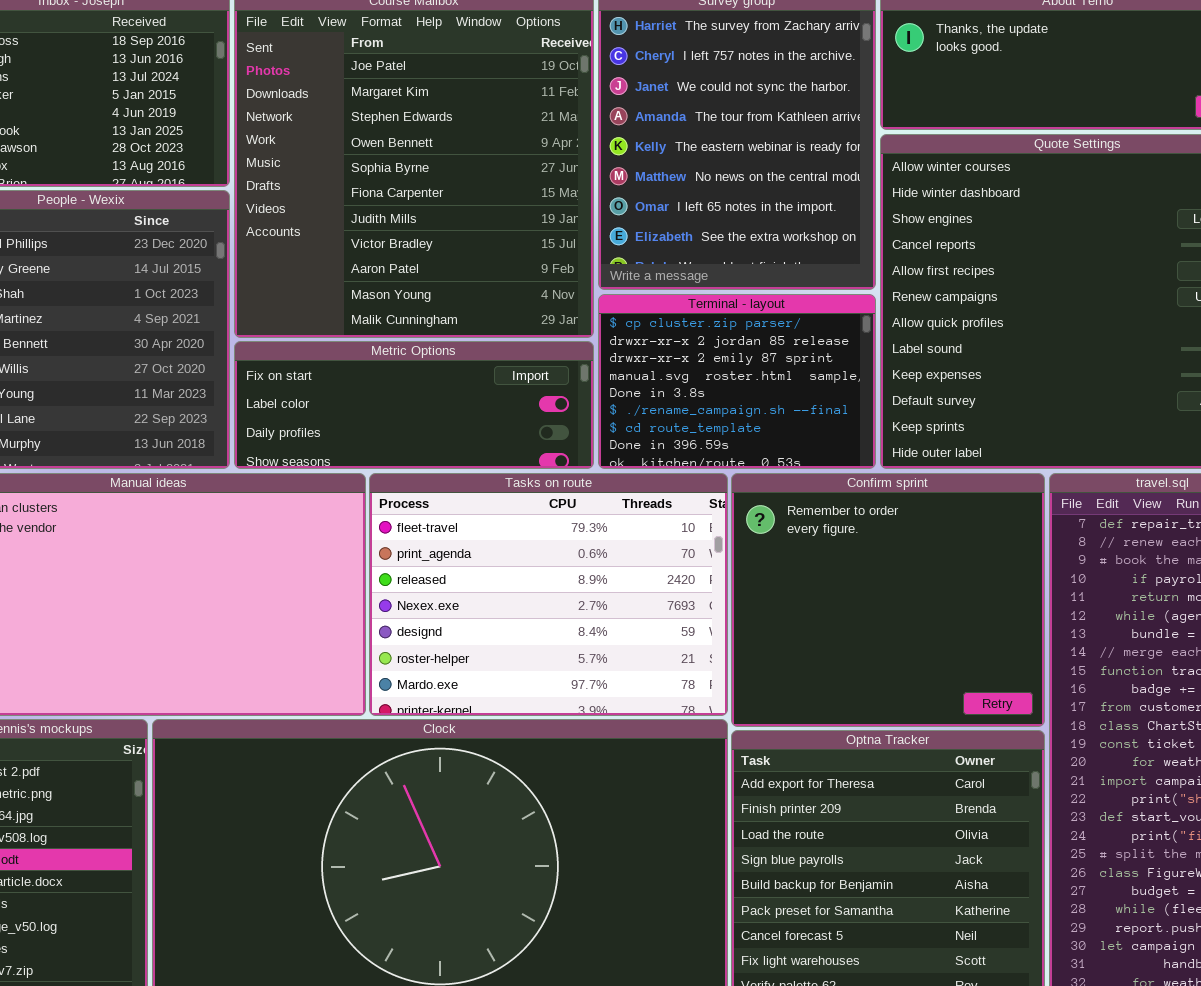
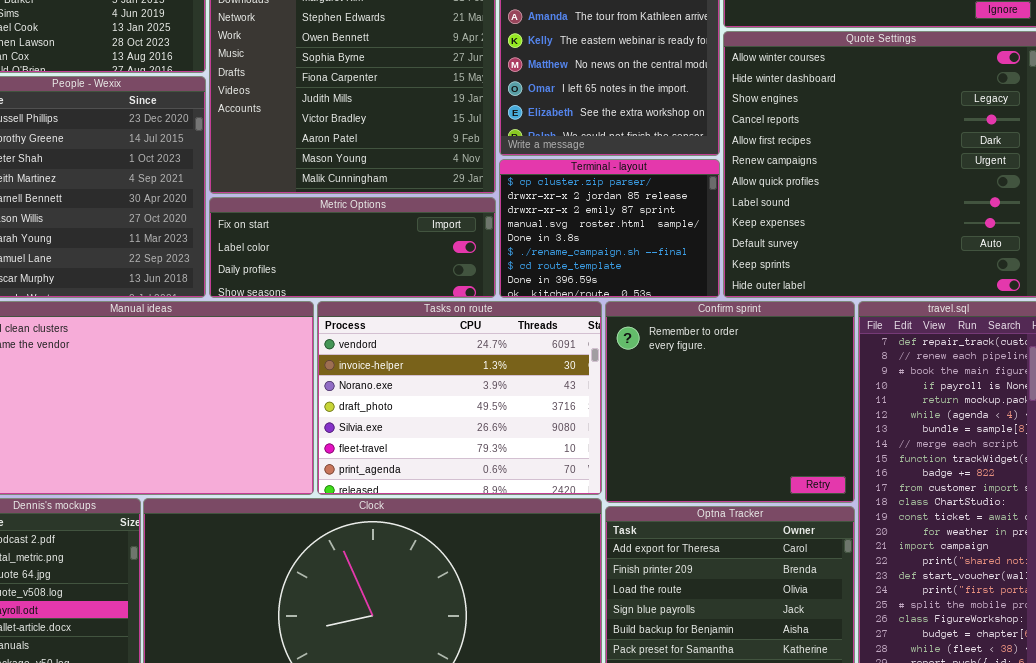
Tasks on route: [369,473,728,716] -> [317,301,602,495], scrolled up 5 rows

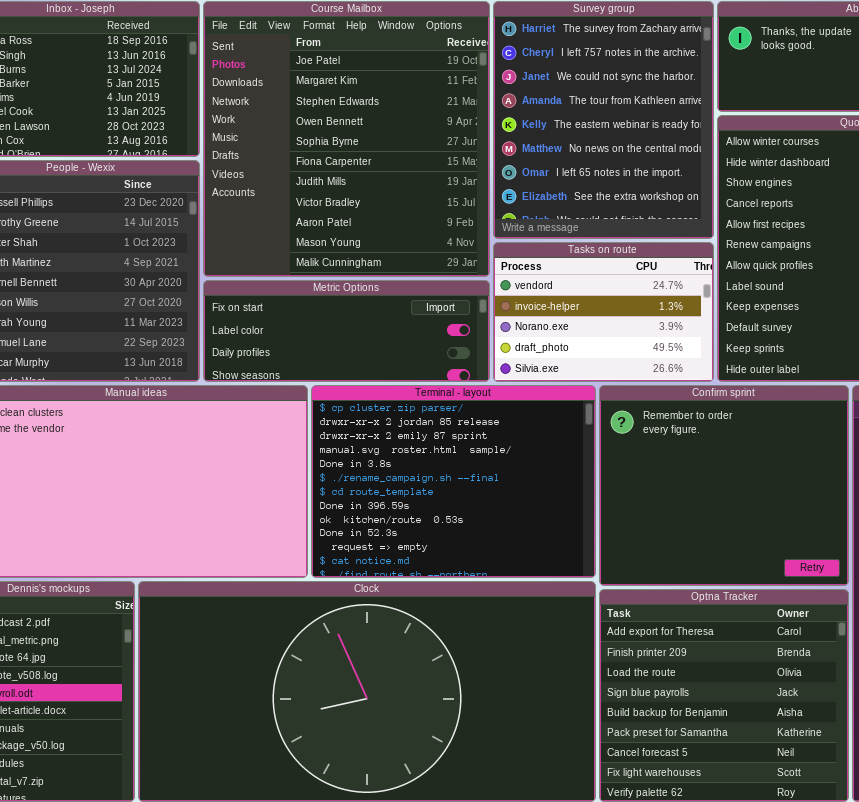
Terminal - layout: [499,159,720,298] -> [311,385,596,578], moved, resized
Tasks on route: [317,301,602,495] -> [493,242,714,382], moved, resized

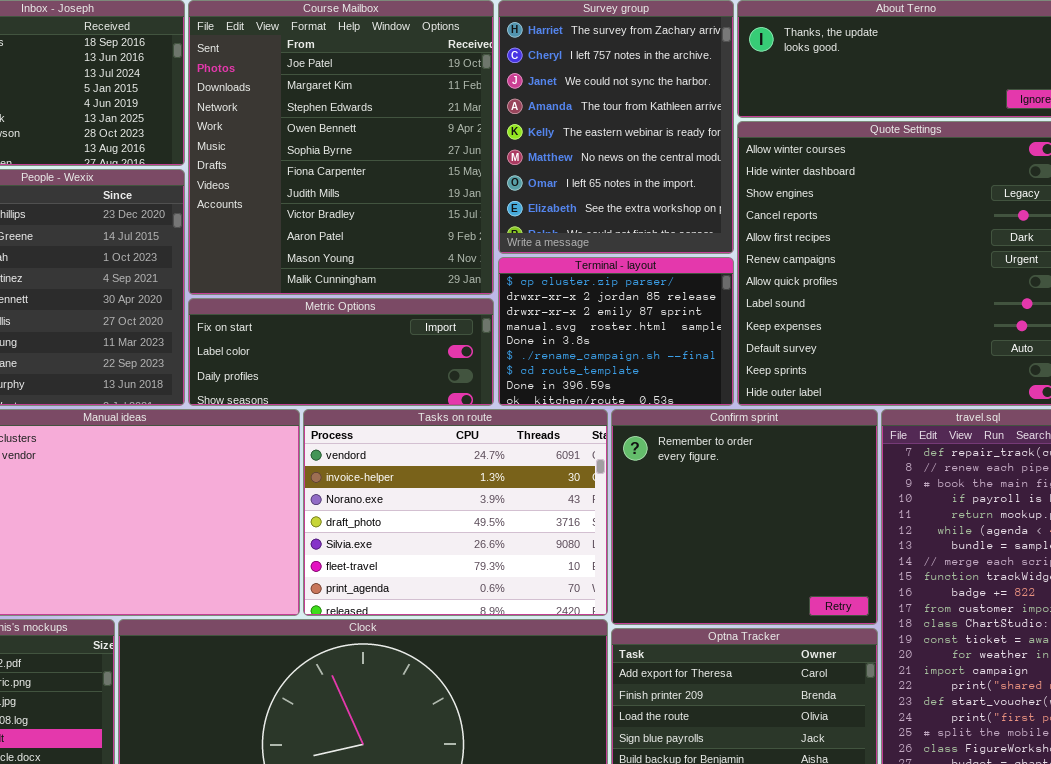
Tasks on route: [493,242,714,382] -> [303,409,608,616], moved, resized
Terminal - layout: [311,385,596,578] -> [498,257,734,406], moved, resized

